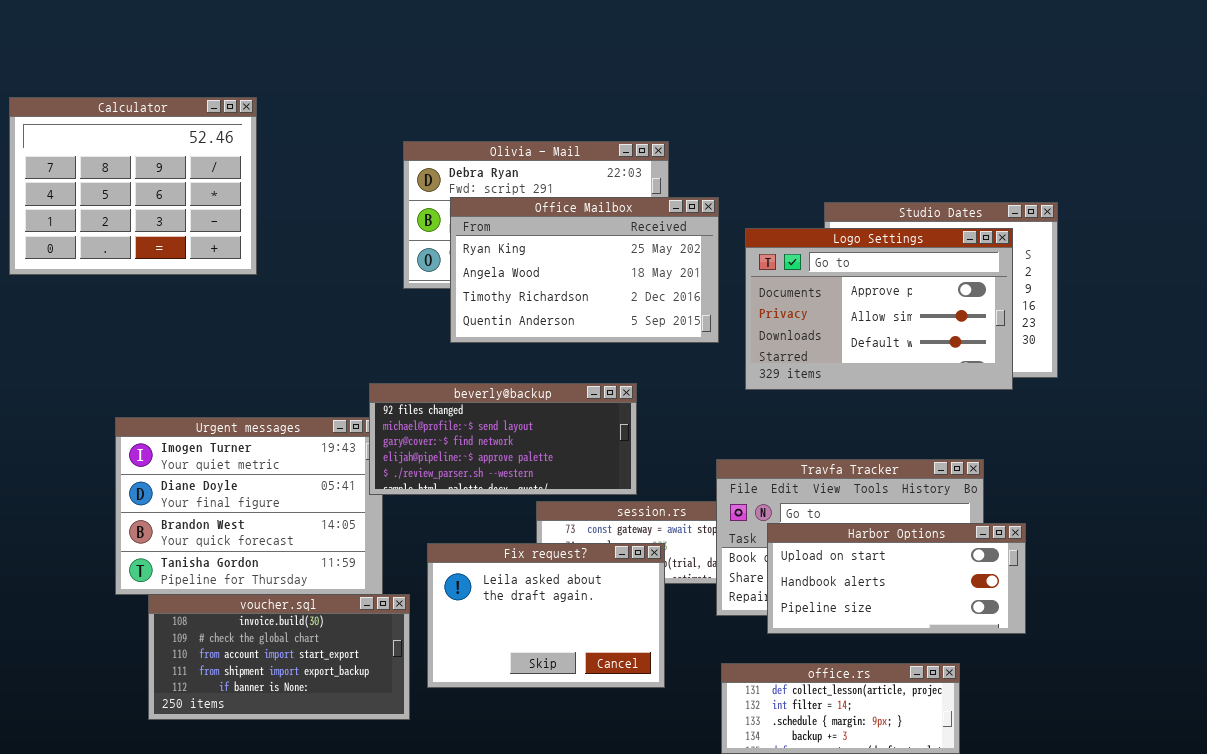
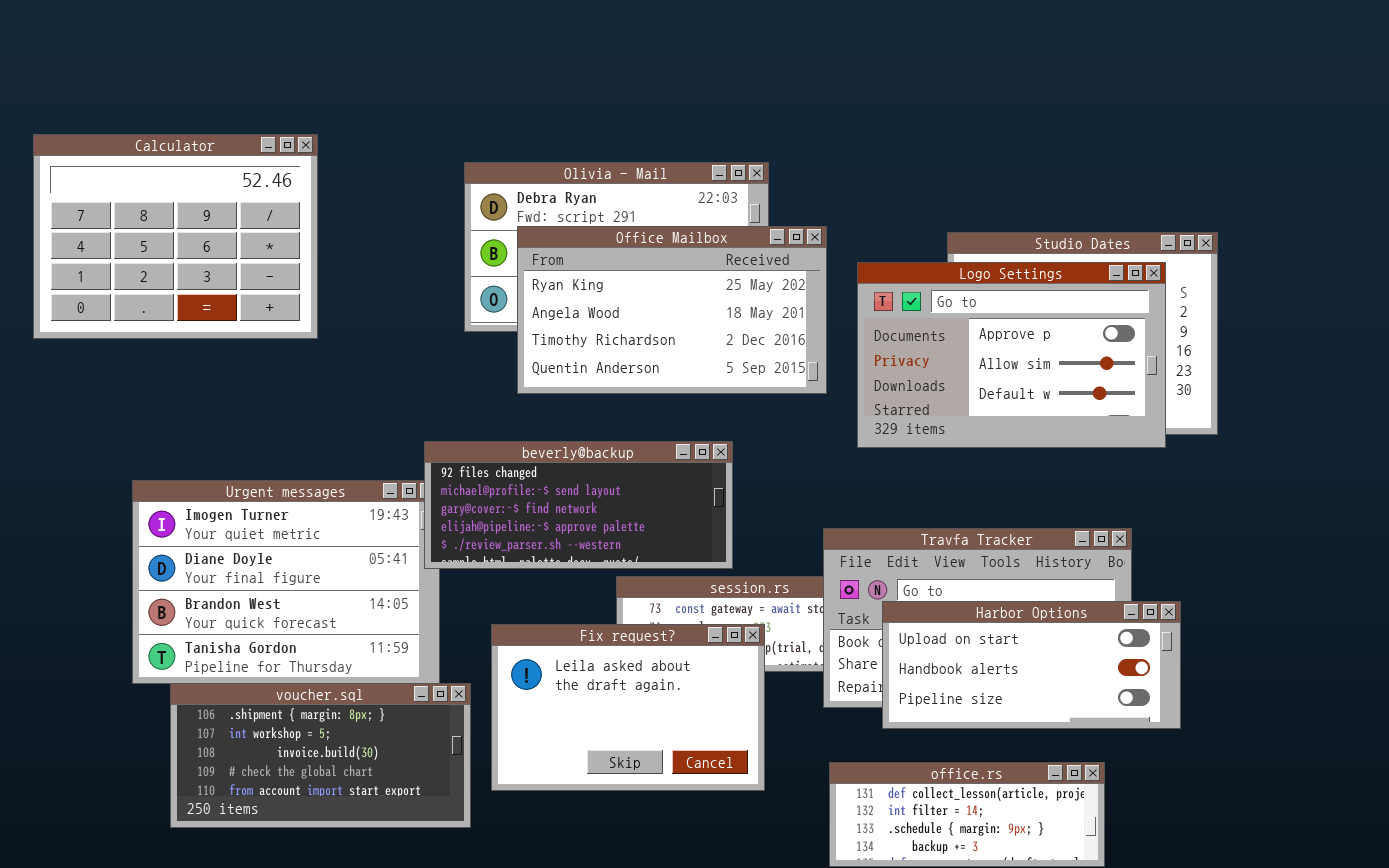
Calculator: [9,97,257,275] -> [33,134,318,339], moved
voucher.sql: [148,594,410,720] -> [170,683,471,828], scrolled up 2 rows

